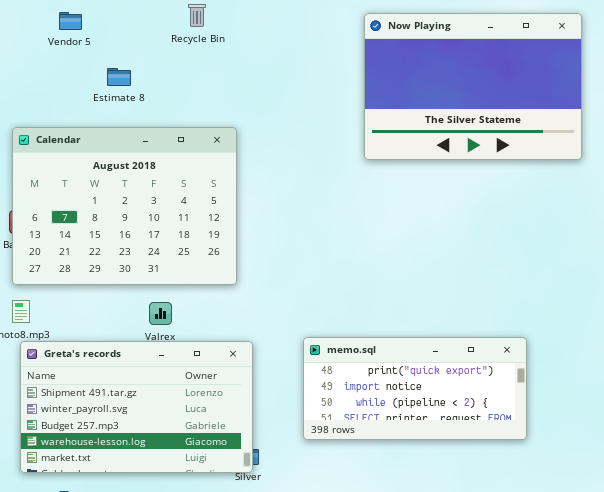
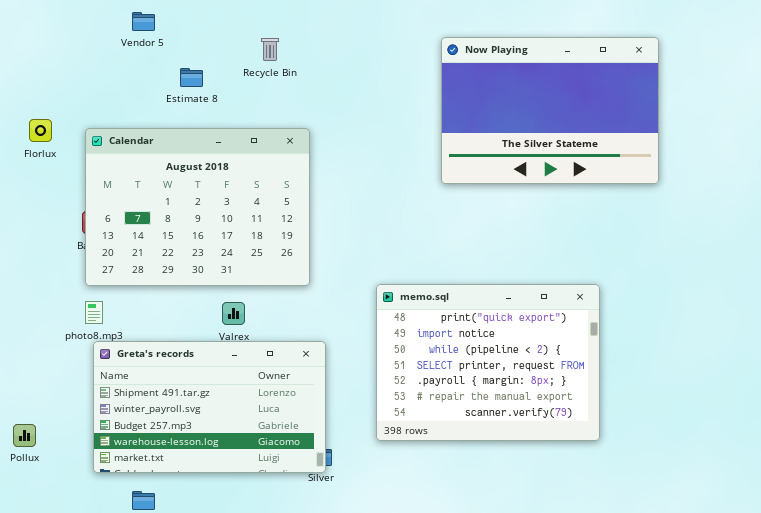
Recycle Bin: [188,4,206,27] -> [261,38,279,61], moved
Now Playing: [364,13,582,160] -> [441,37,659,184], moved
memo.sql: [303,337,527,440] -> [376,284,600,441], resized

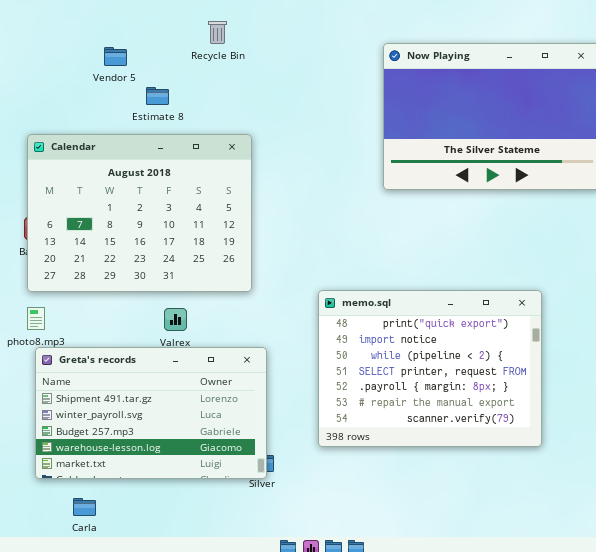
Vendor 5: [132,12,155,31] -> [104,47,127,66], moved
Recycle Bin: [261,38,279,61] -> [208,21,227,44], moved
Estimate 8: [180,68,203,87] -> [146,87,169,105], moved

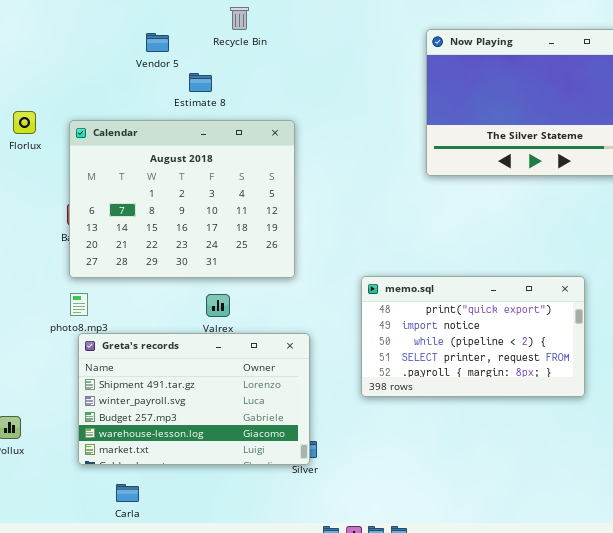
Recycle Bin: [208,21,227,44] -> [230,7,249,30], moved
memo.sql: [318,290,542,447] -> [361,276,585,397], resized

